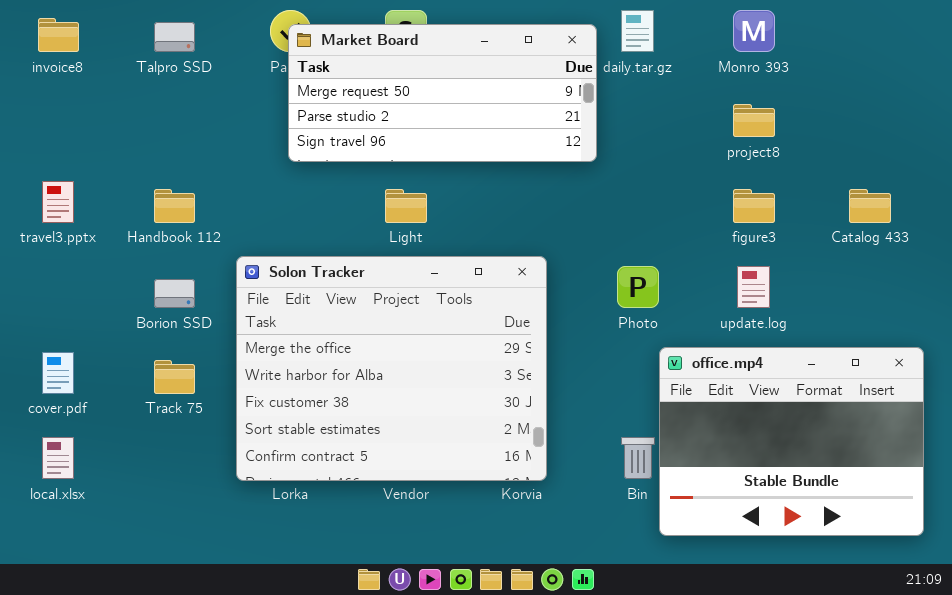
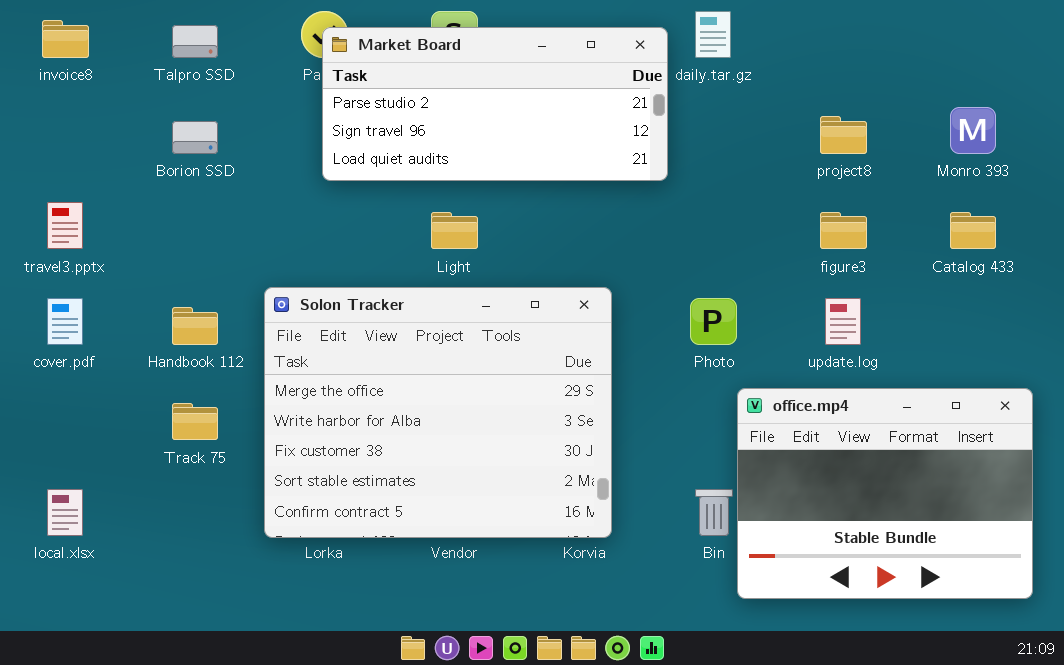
Monro 393: [733,10,775,52] -> [950,107,996,154], moved
Market Board: [288,24,597,162] -> [322,27,668,181], scrolled down 1 row
Handbook 112: [154,189,195,223] -> [172,307,218,345], moved
Borion SSD: [154,279,195,308] -> [172,121,218,154], moved
cover.pdf: [42,352,74,394] -> [47,298,83,345], moved

